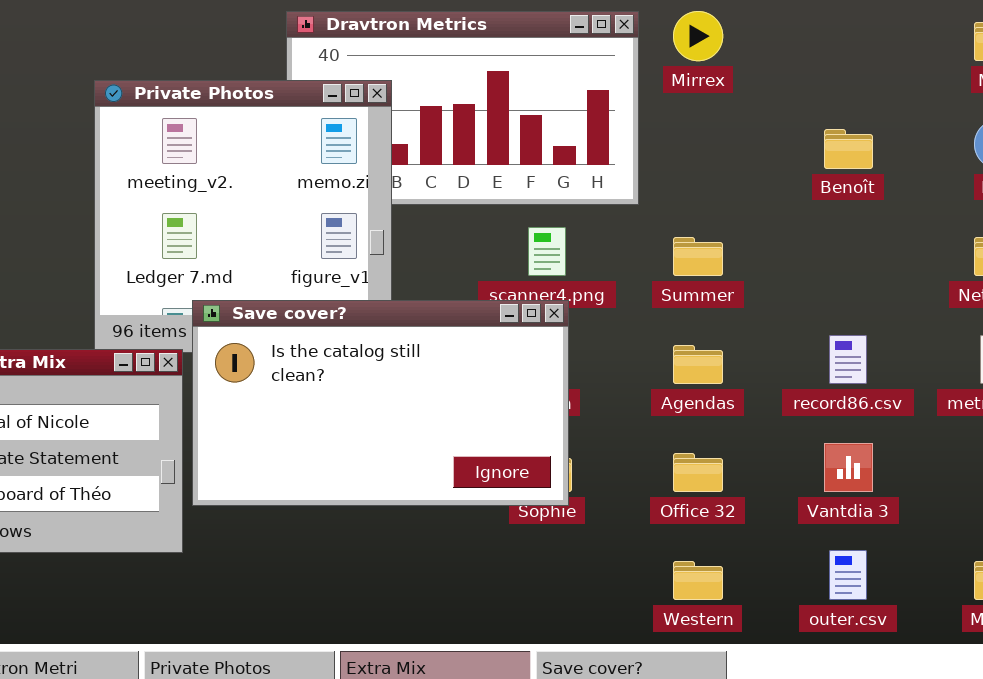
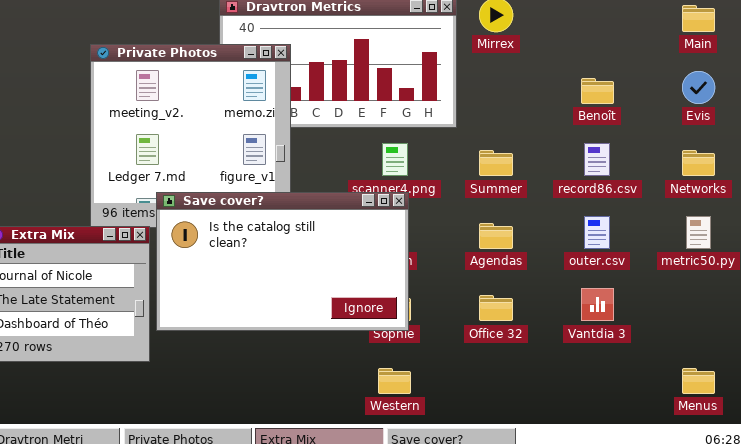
record86.csv: [829,335,867,384] -> [584,143,610,176], moved
outer.csv: [829,550,867,600] -> [584,216,610,249], moved
Western: [673,561,723,600] -> [378,368,411,394], moved

